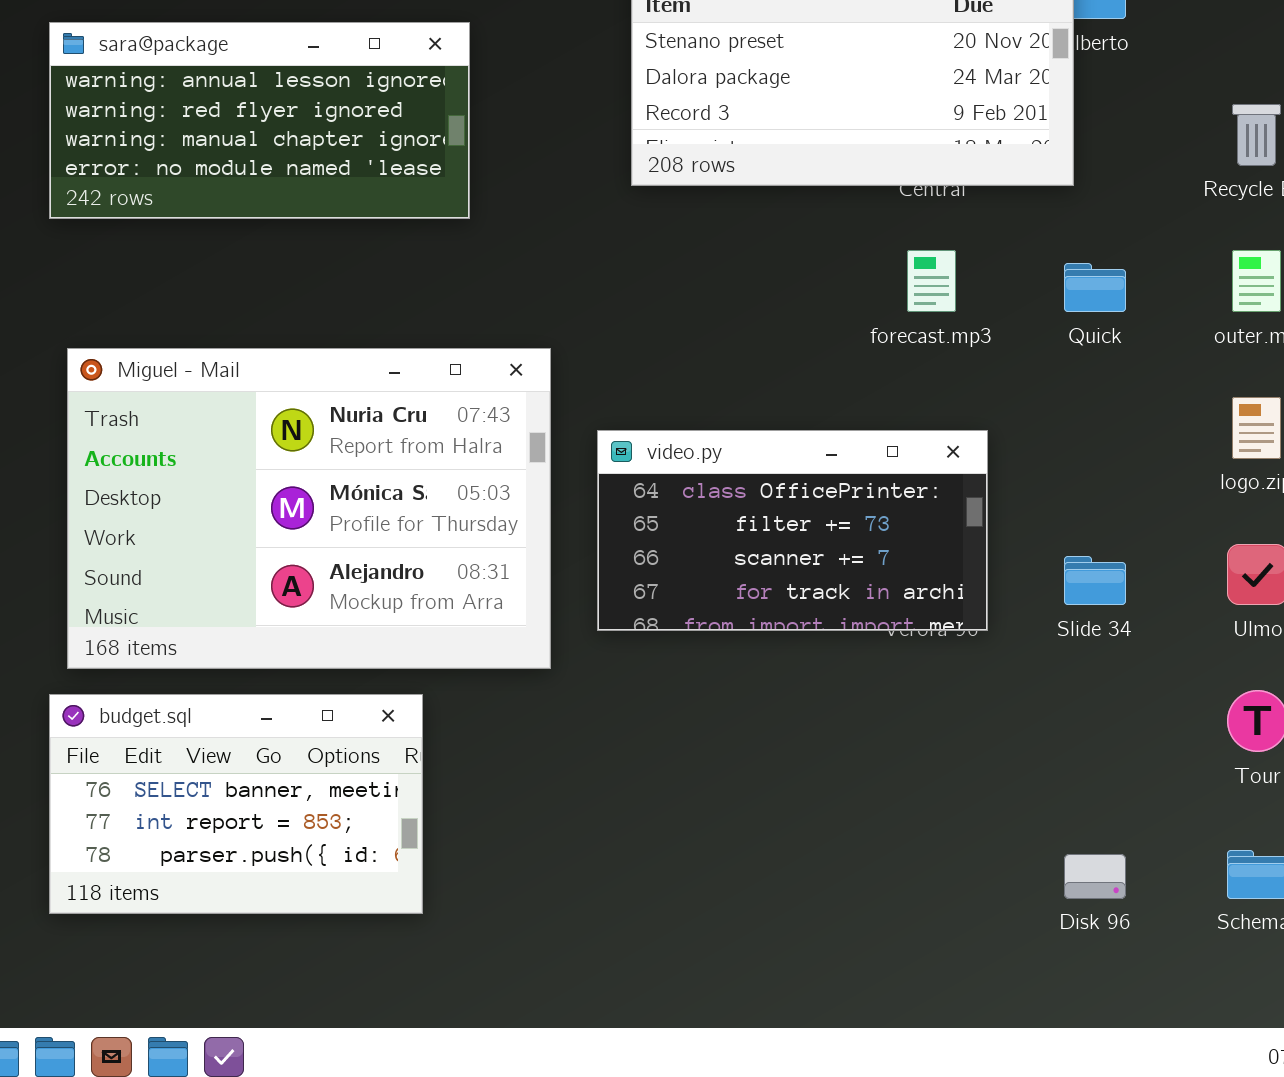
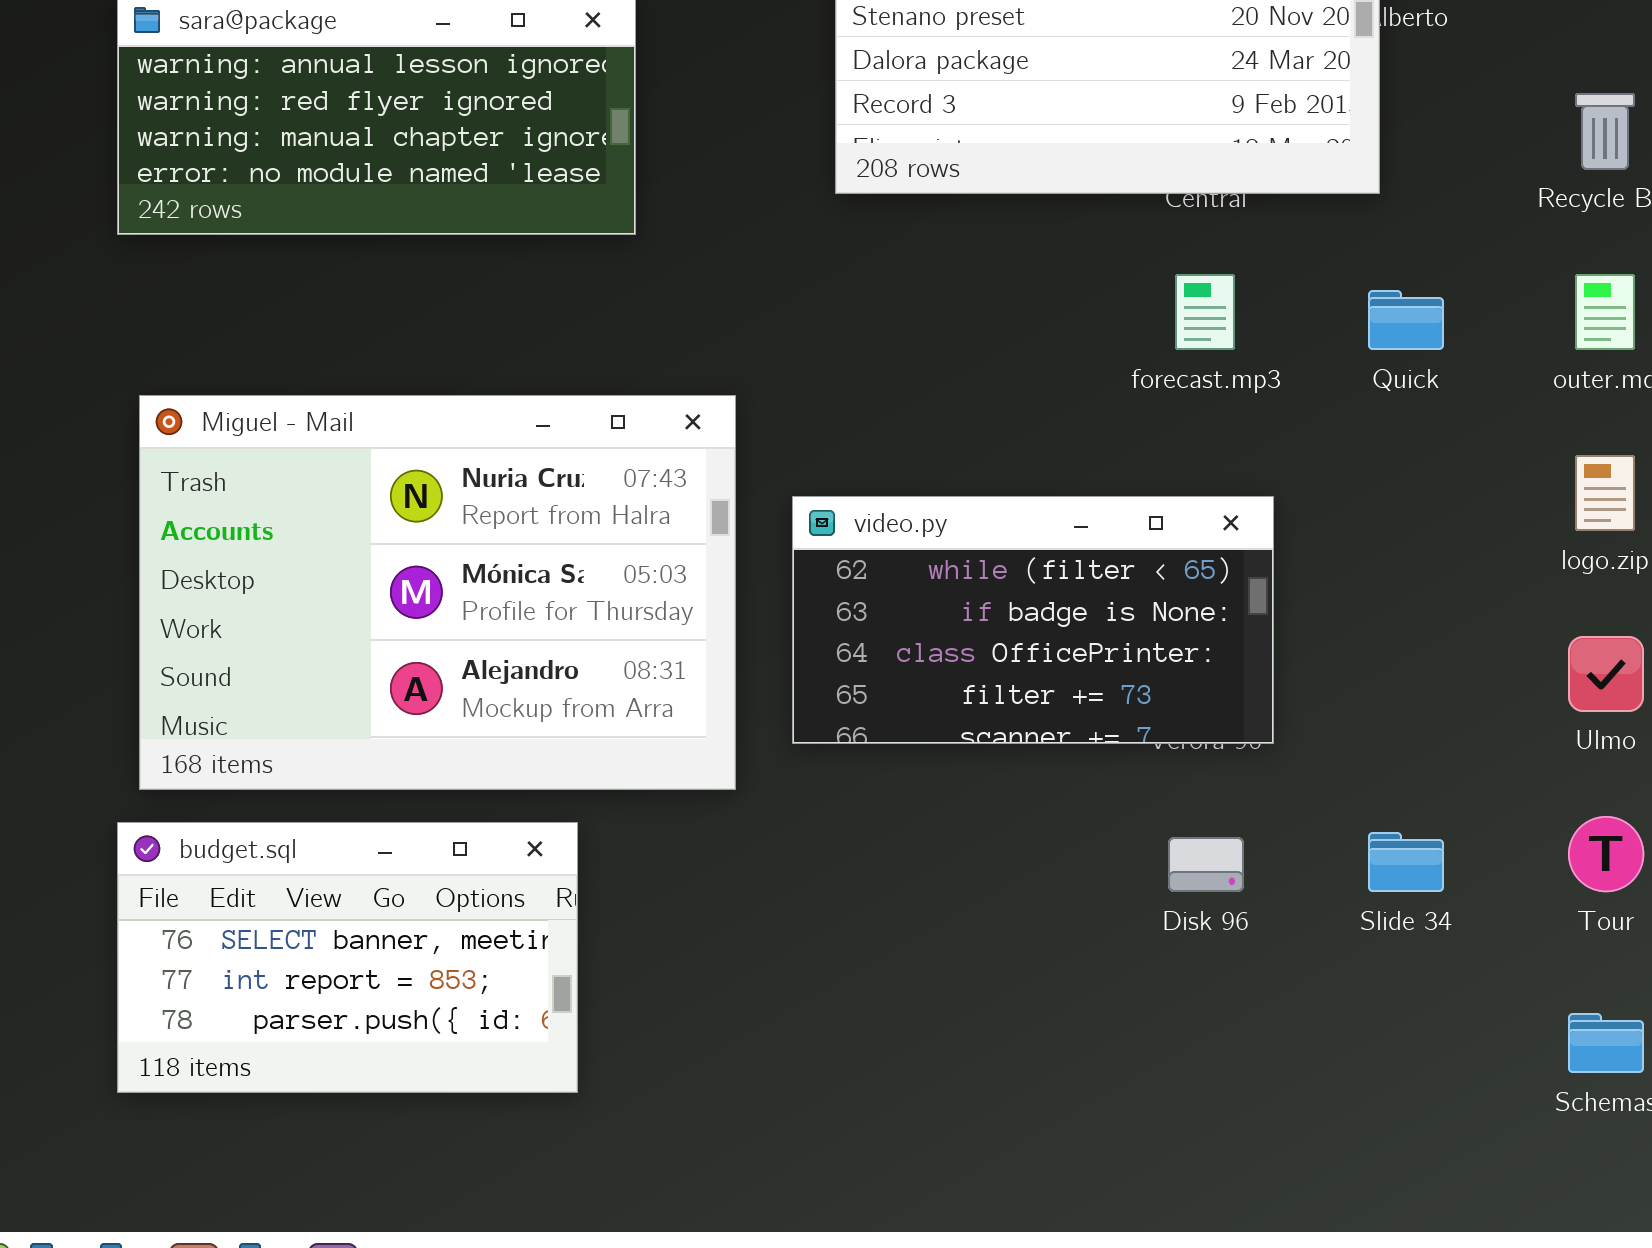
video.py: [597,430,988,631] -> [792,496,1274,744], scrolled up 2 rows
Slide 34: [1064,556,1126,605] -> [1368,832,1444,892], moved
Disk 96: [1064,854,1126,899] -> [1168,837,1244,892], moved

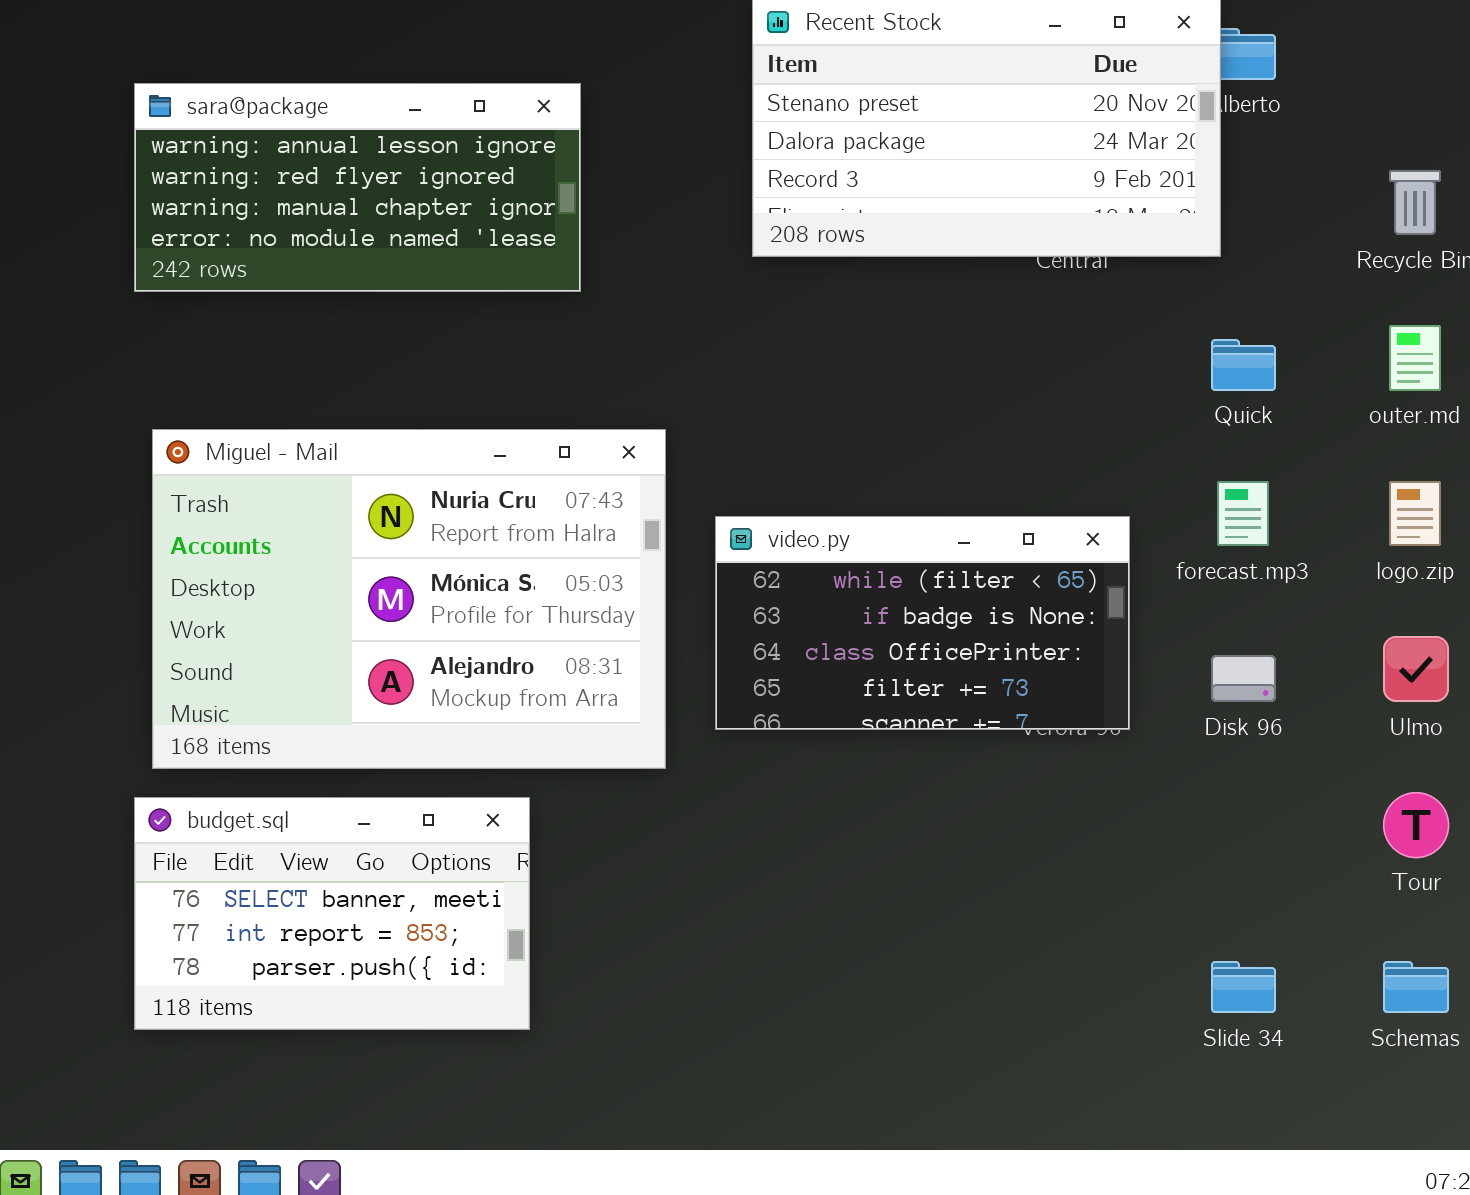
forecast.mp3: [1175,274,1235,350] -> [1217,481,1269,546], moved
Slide 34: [1368,832,1444,892] -> [1211,961,1276,1013], moved
Disk 96: [1168,837,1244,892] -> [1211,655,1276,702], moved

